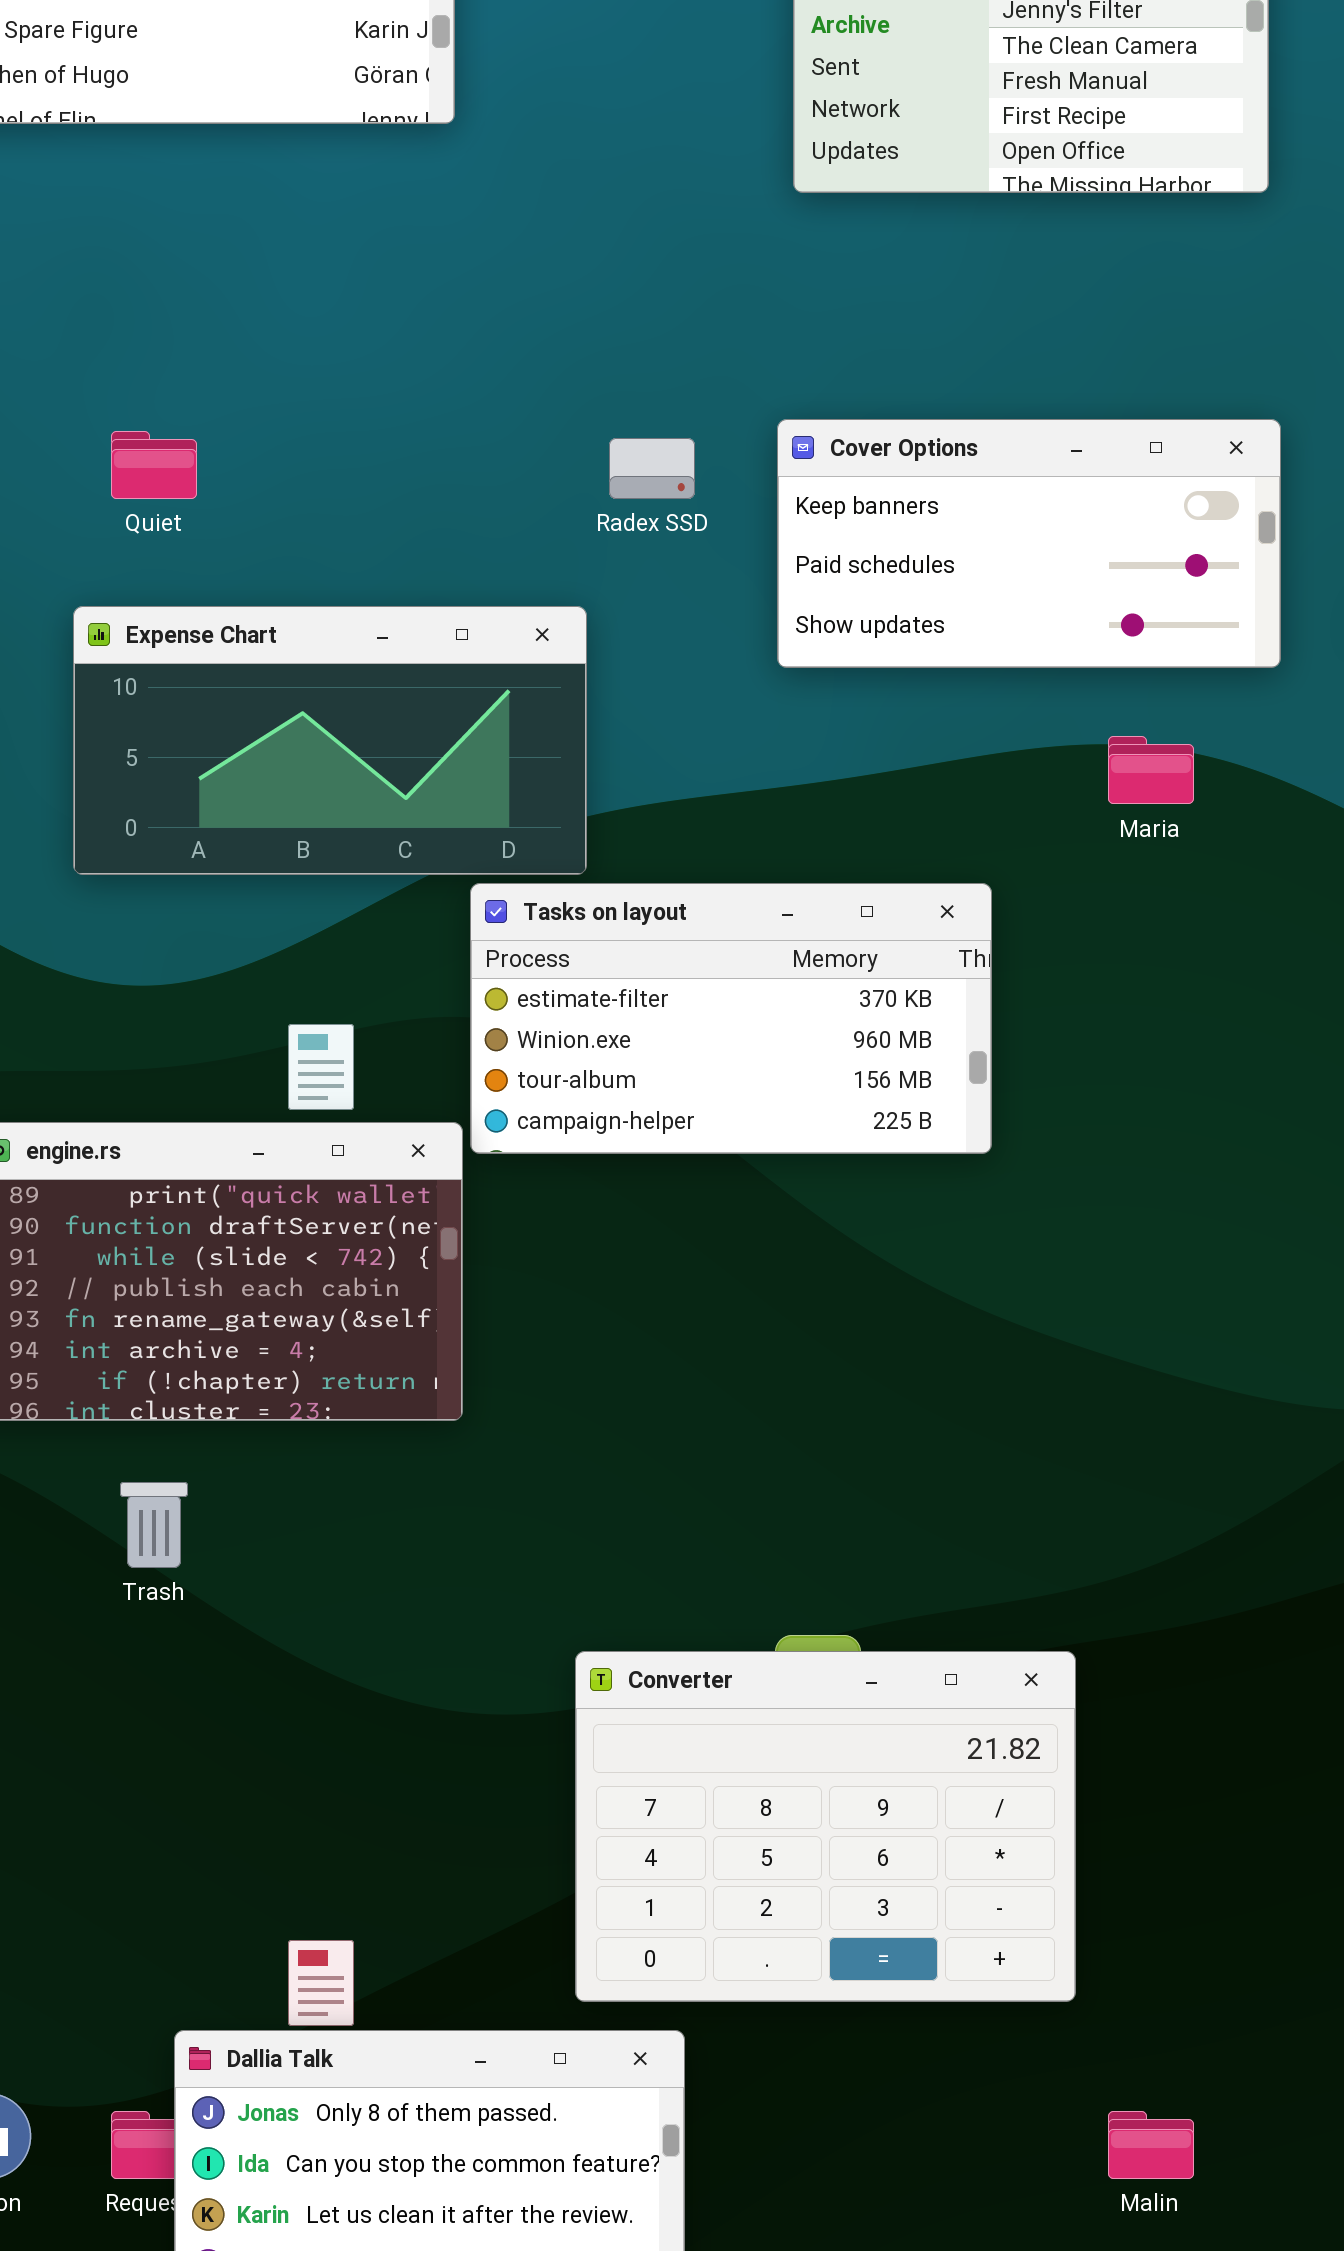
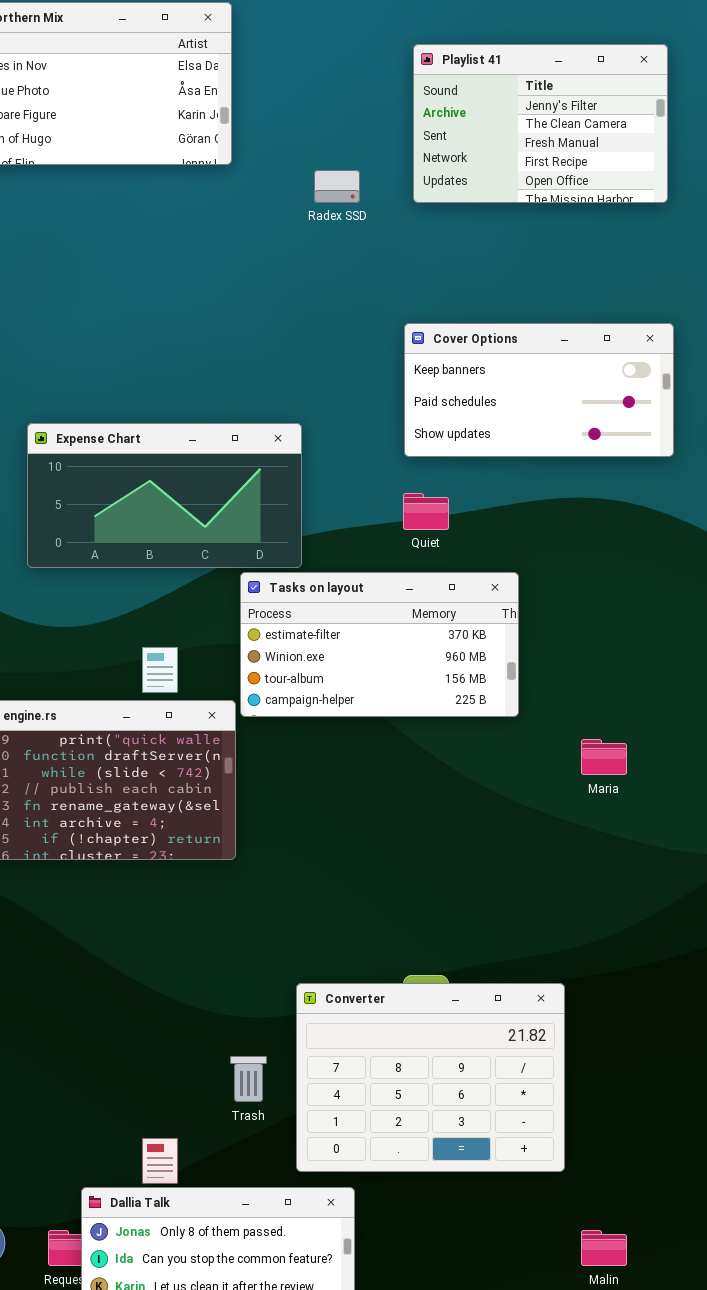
Quiet: [111,431,197,499] -> [403,493,449,530], moved
Radex SSD: [609,438,695,499] -> [314,170,360,203], moved
Maria: [1108,736,1194,804] -> [581,739,627,775], moved
Trash: [120,1482,188,1568] -> [230,1056,267,1102], moved

